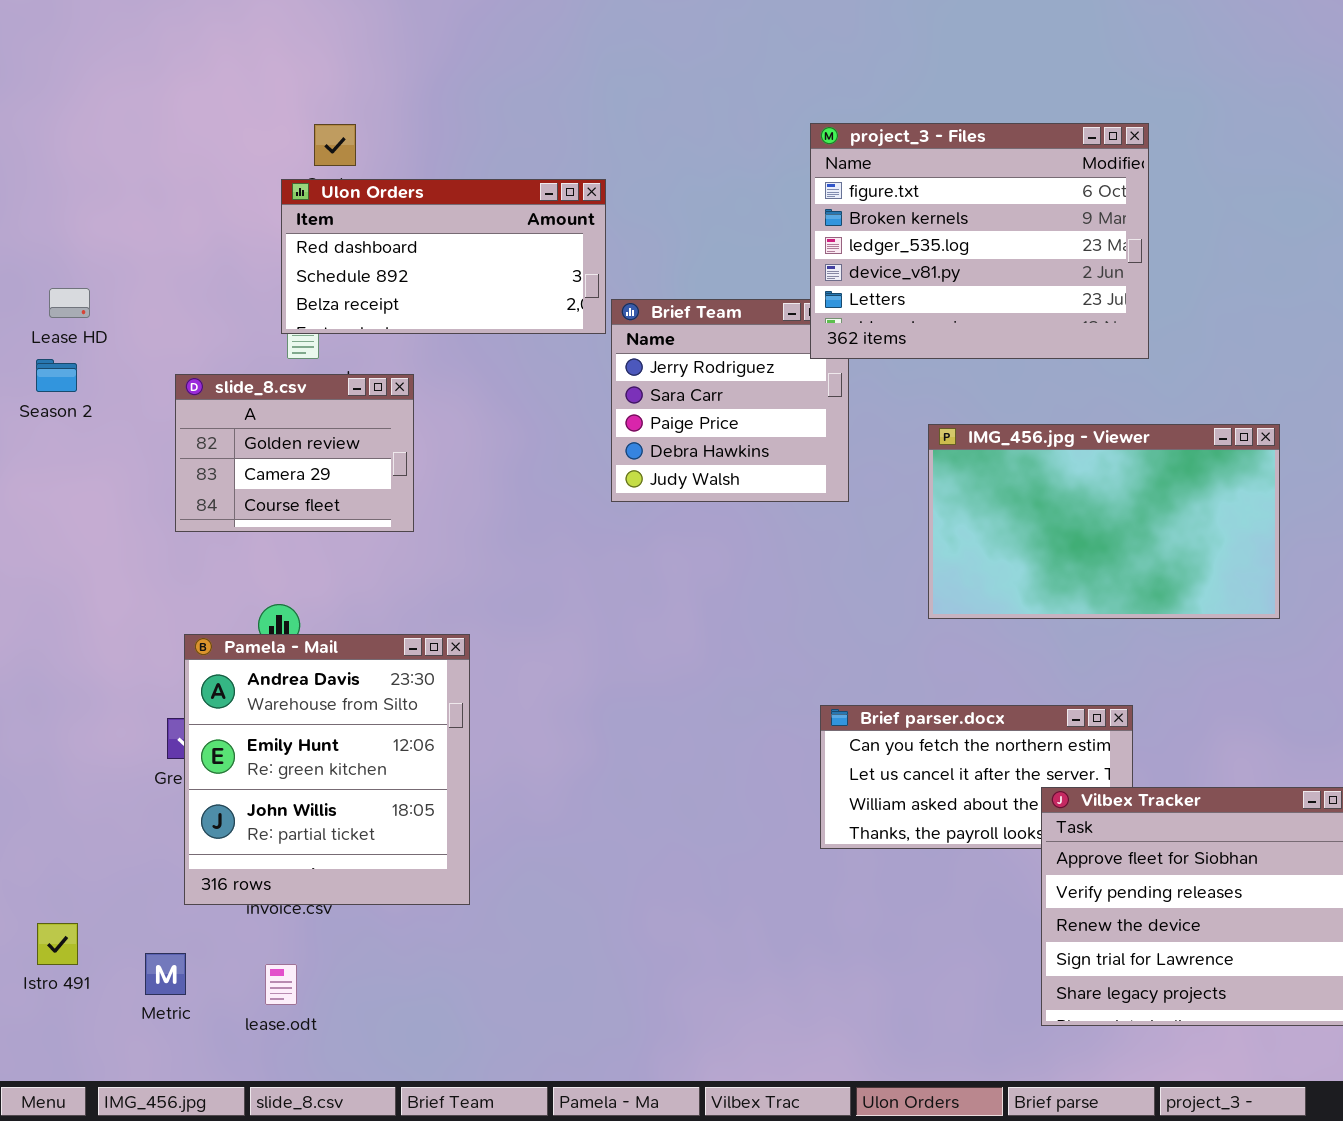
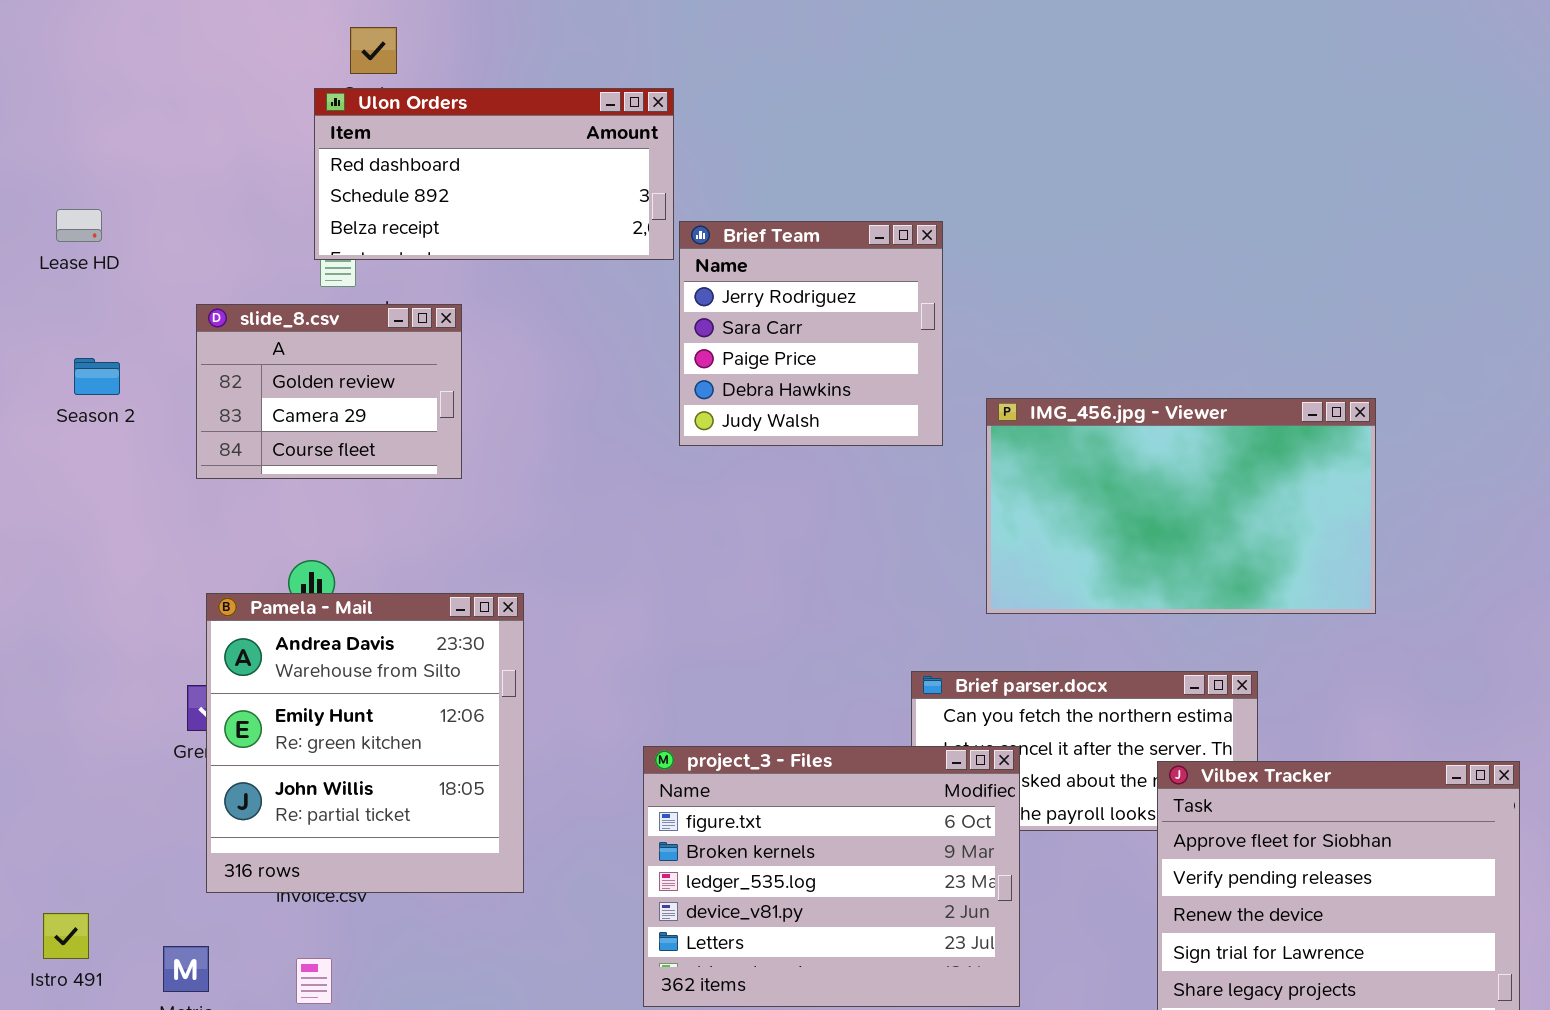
project_3 - Files: [810,123,1149,359] -> [643,746,1020,1007], moved
Season 2: [36,359,77,392] -> [74,358,120,395], moved
IMG_456.jpg - Viewer: [928,424,1280,619] -> [986,398,1376,614], moved

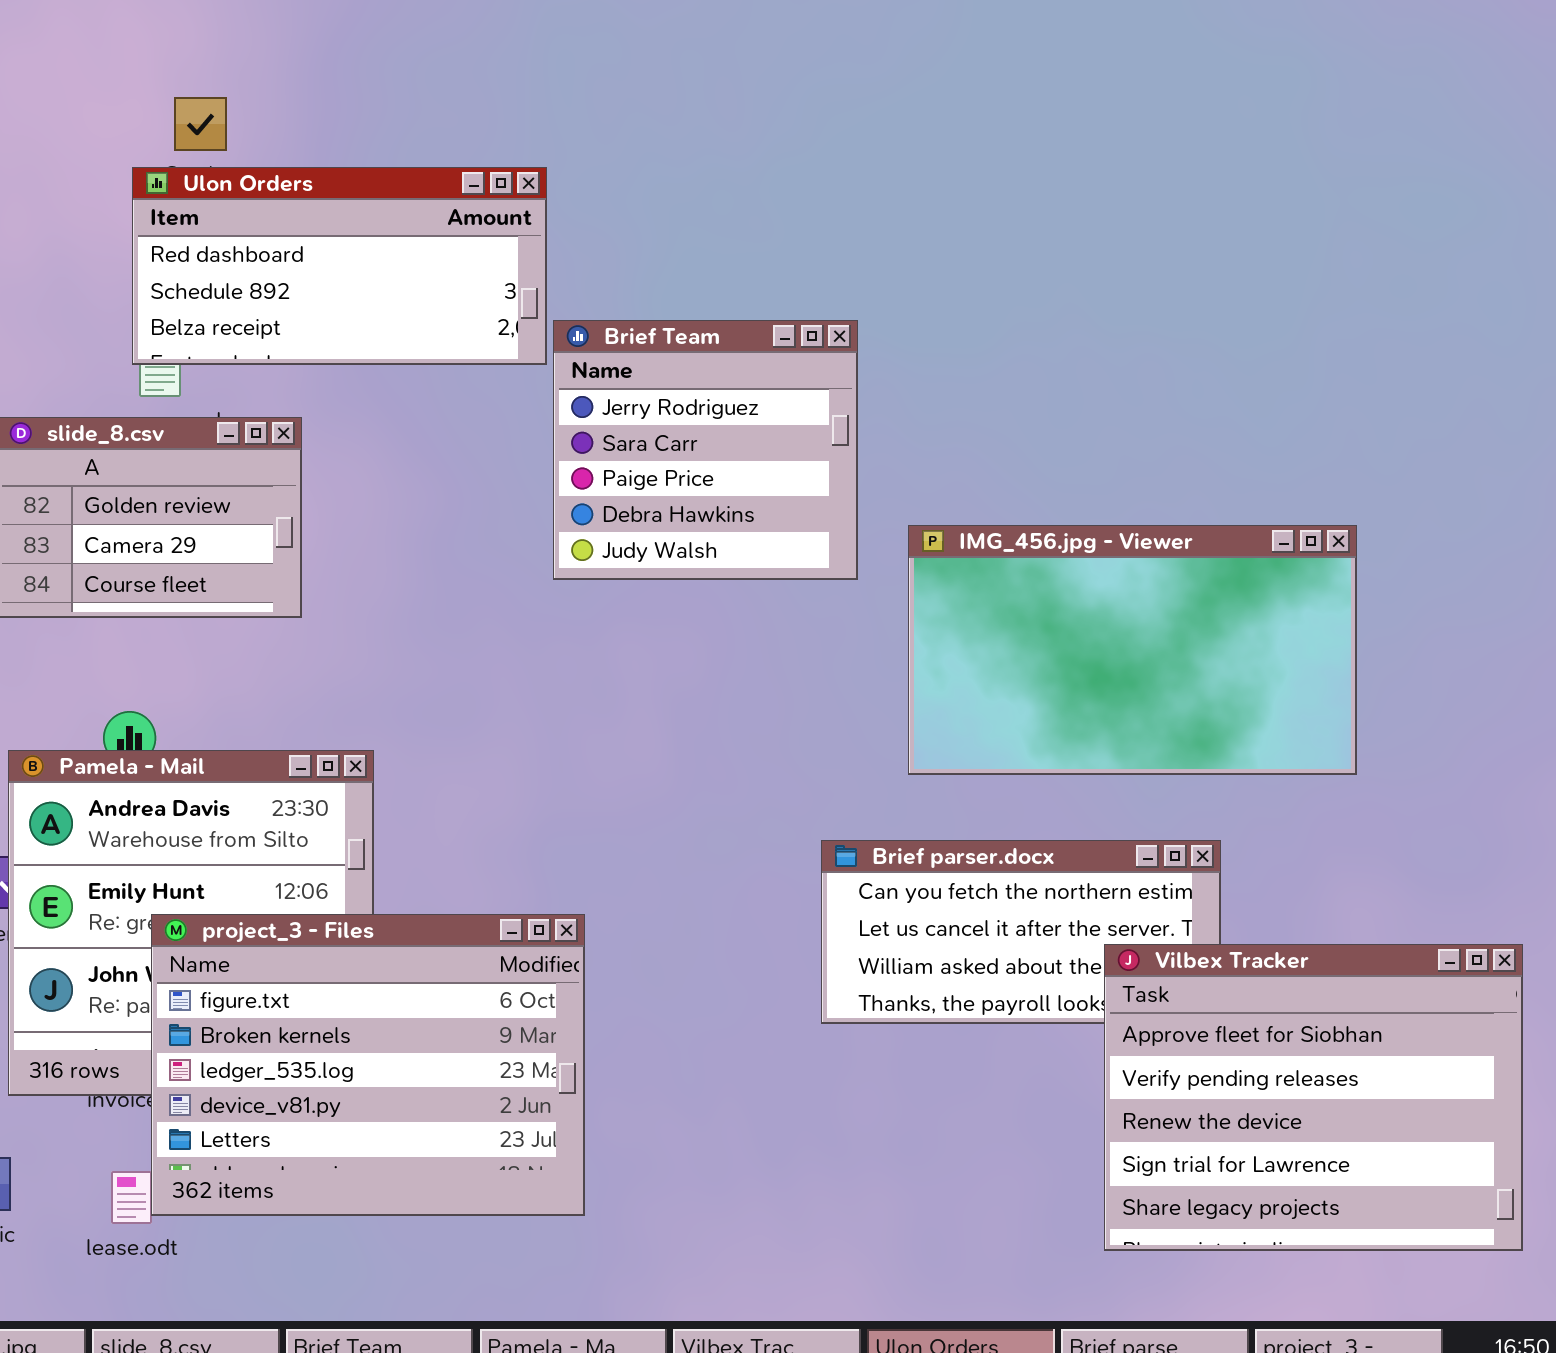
project_3 - Files: [643,746,1020,1007] -> [151,914,585,1216], moved

